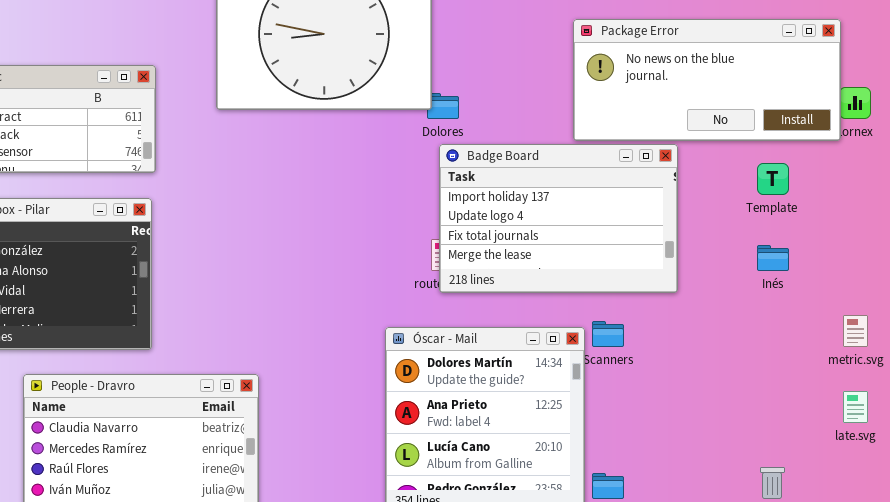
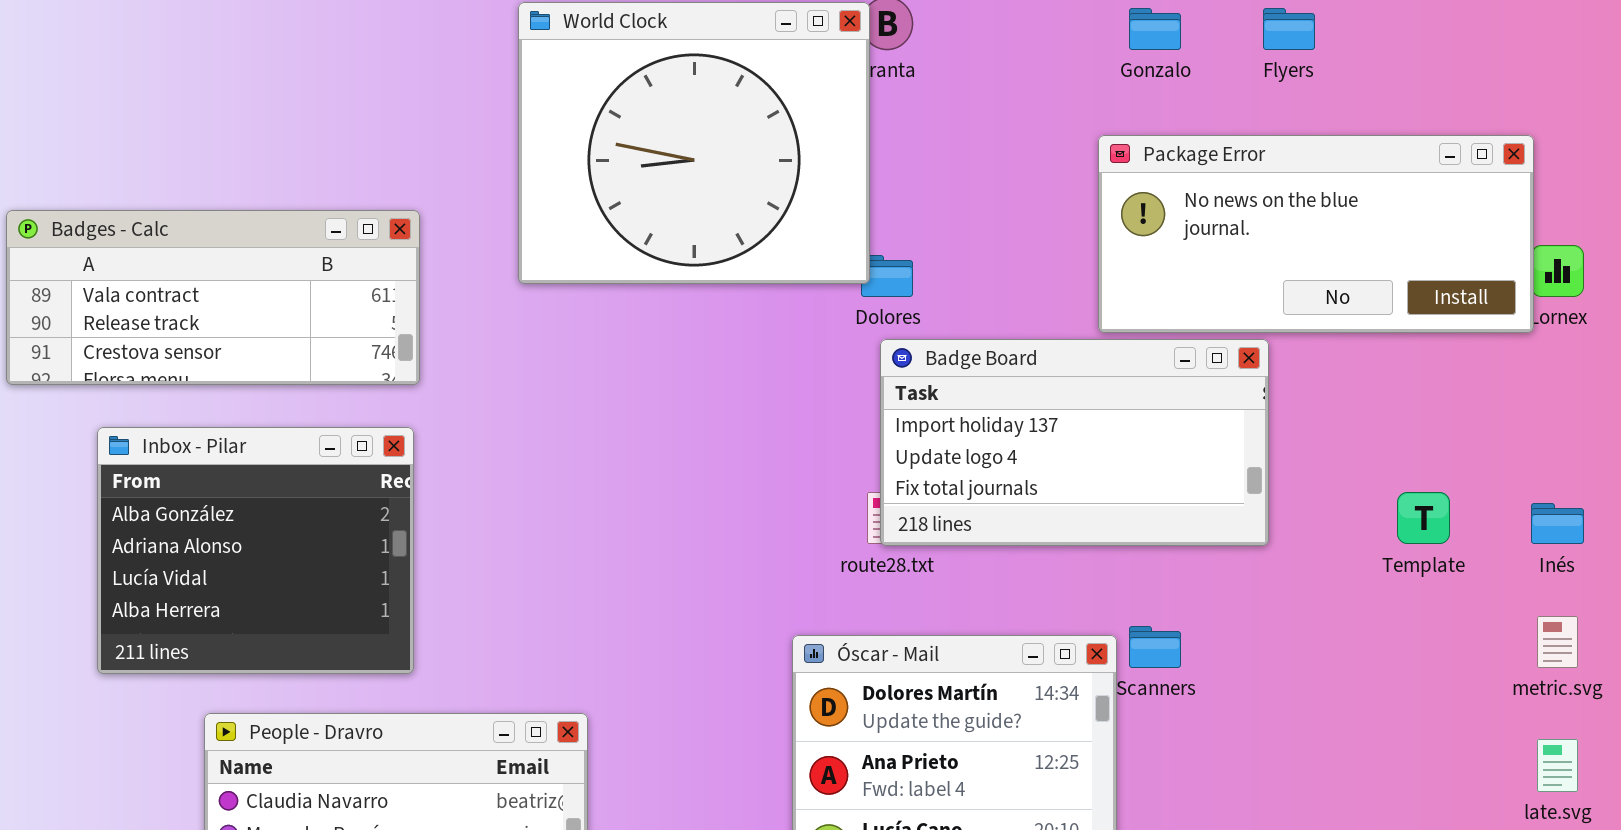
Badge Board: [439,144,678,293] -> [880,339,1269,546], resized
Template: [757,163,789,195] -> [1397,492,1450,544], moved
Inés: [757,245,789,271] -> [1531,503,1584,544], moved

